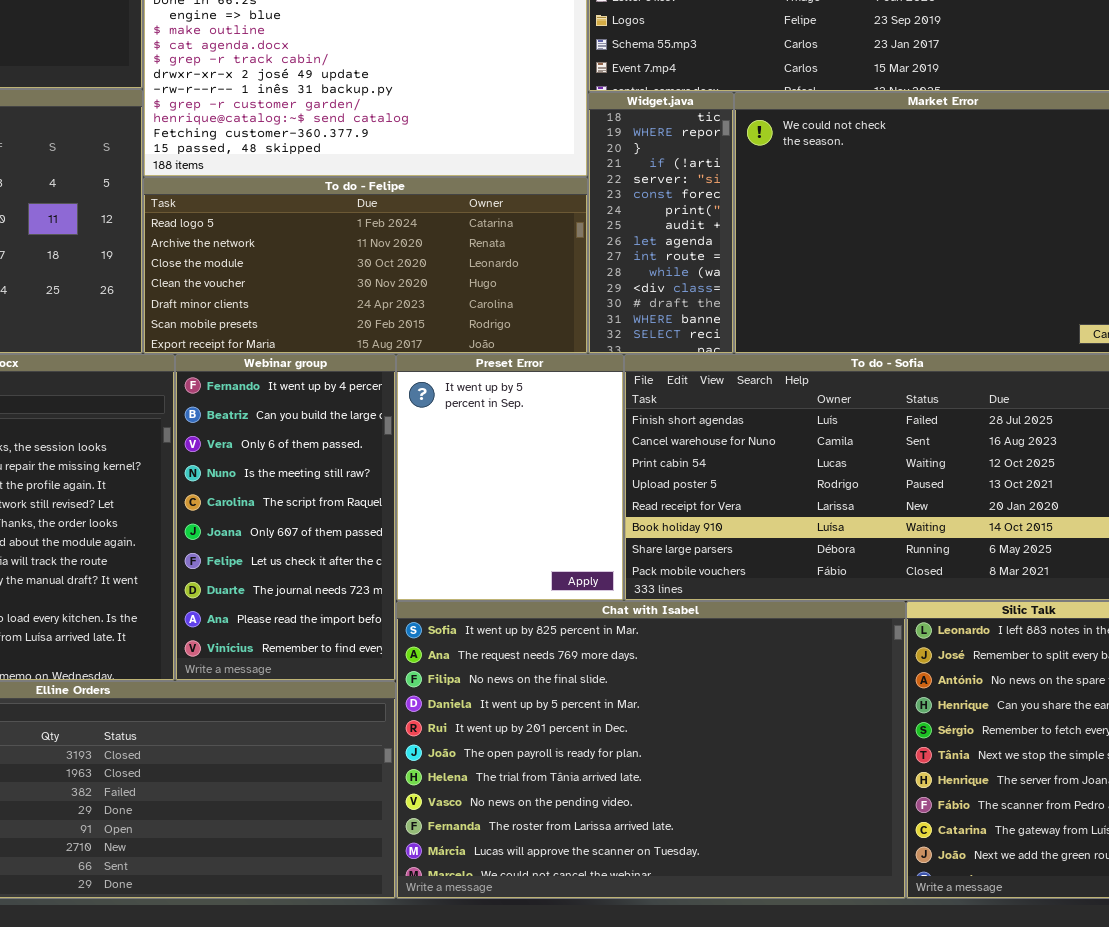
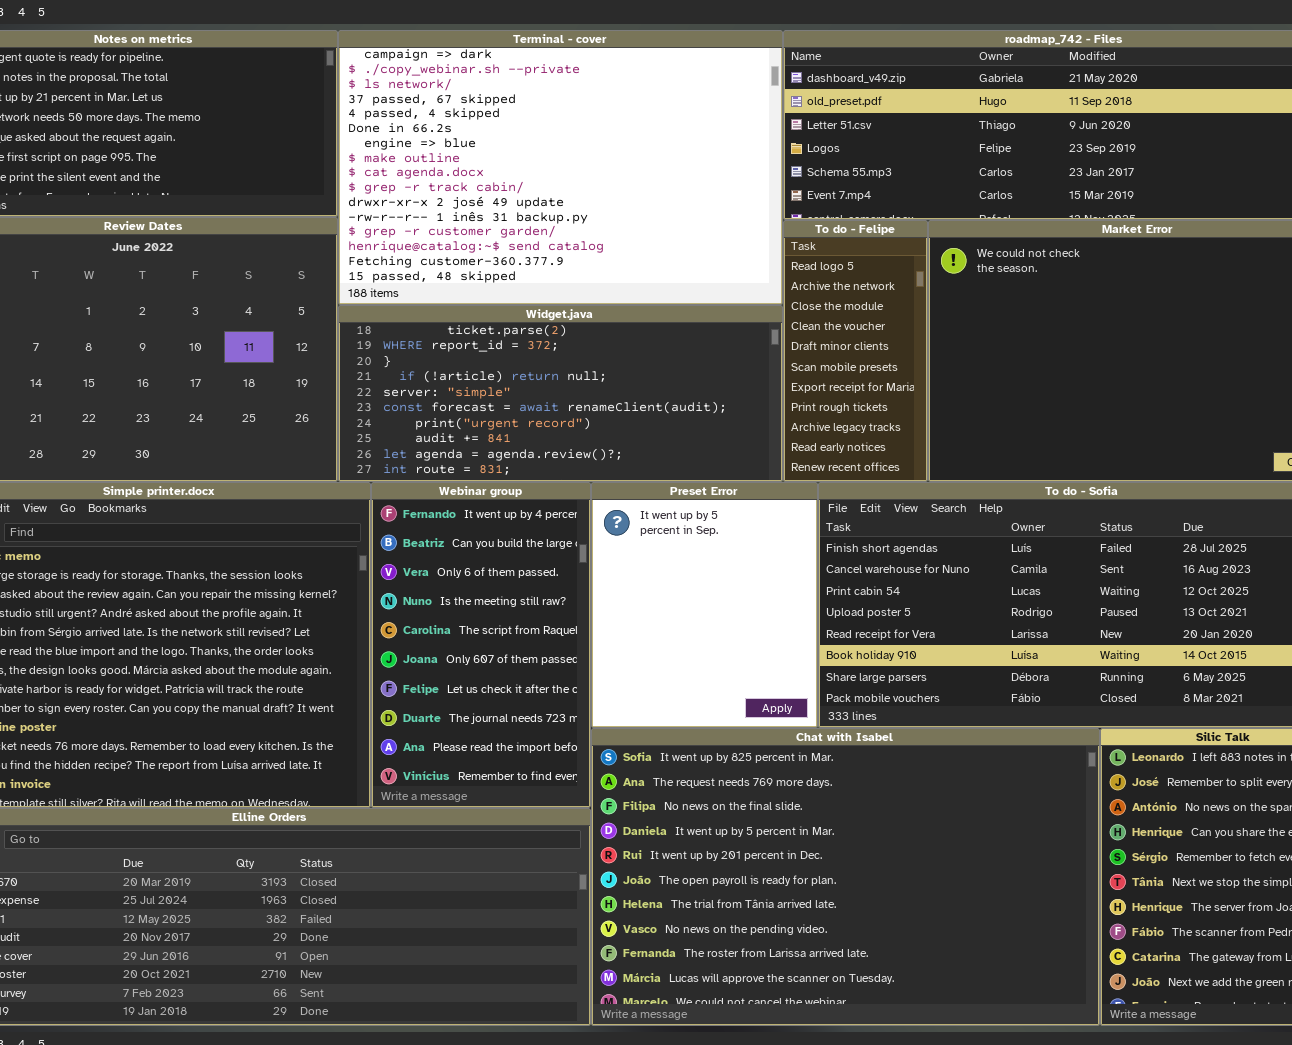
Widget.java: [588,92,734,354] -> [338,305,783,482], moved, resized
To do - Felipe: [143,177,588,354] -> [783,220,928,482], moved, resized

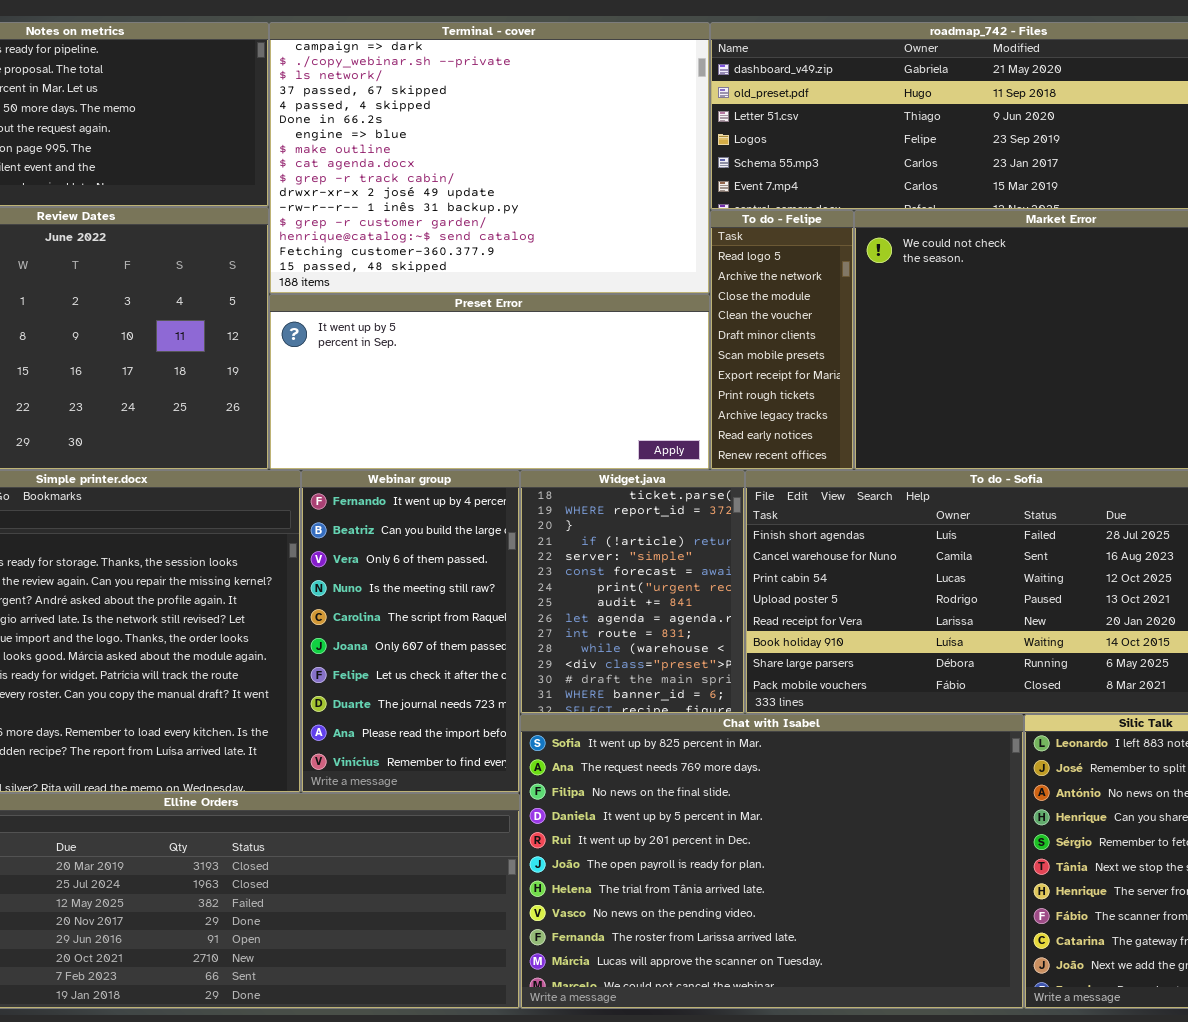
Widget.java: [338,305,783,482] -> [520,470,745,714], moved, resized
Preset Error: [591,482,818,728] -> [269,294,710,470], moved, resized

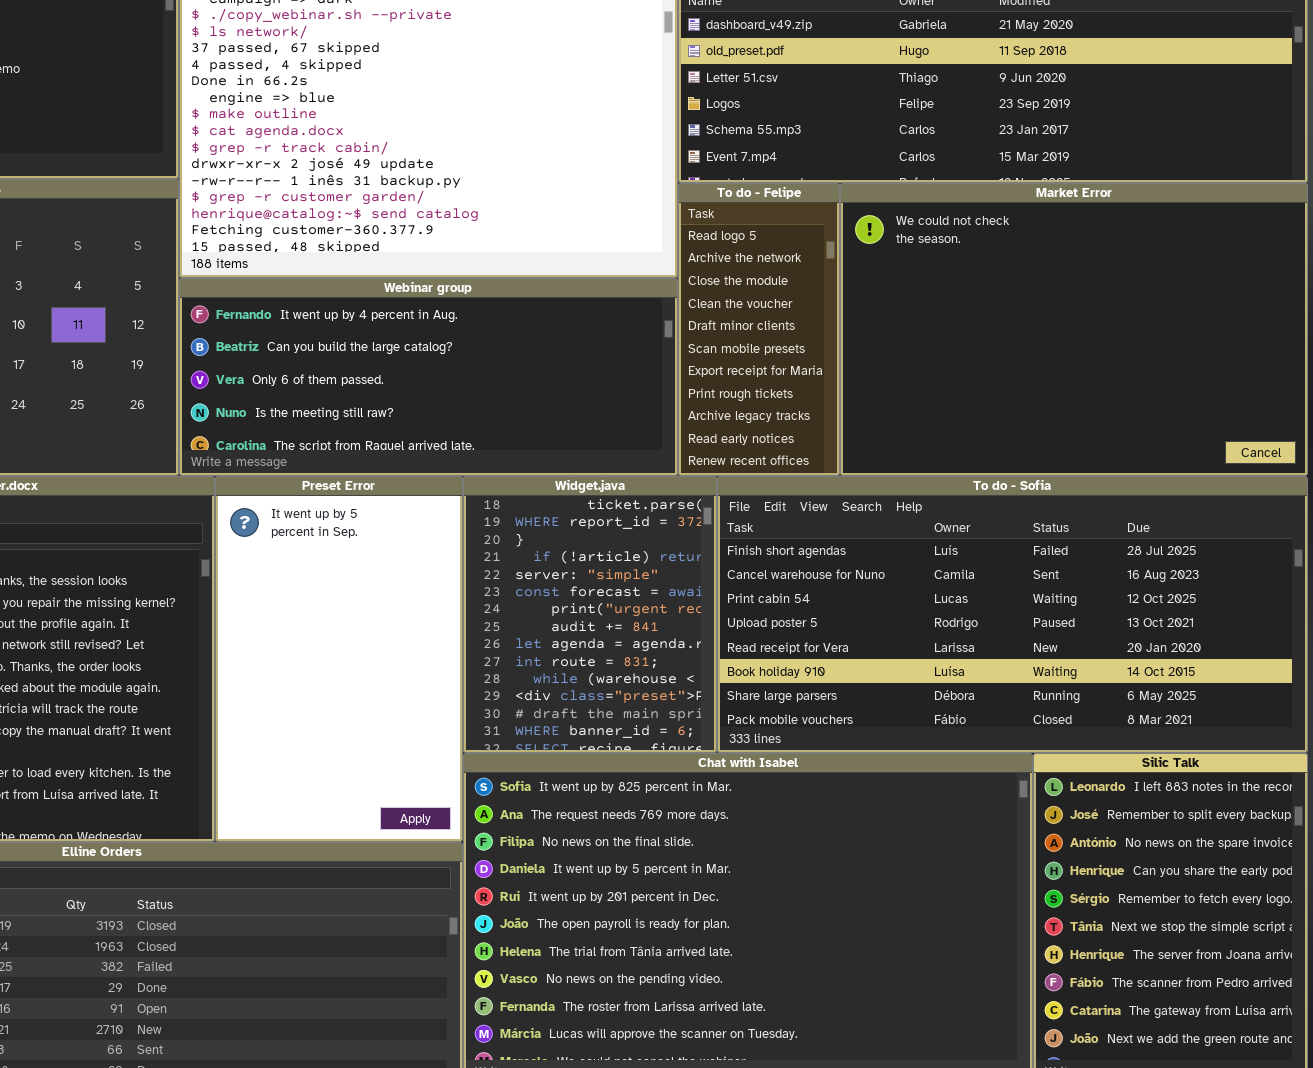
Preset Error: [269,294,710,470] -> [215,476,463,842], moved, resized
Webinar group: [301,470,520,793] -> [179,278,678,476], moved, resized

